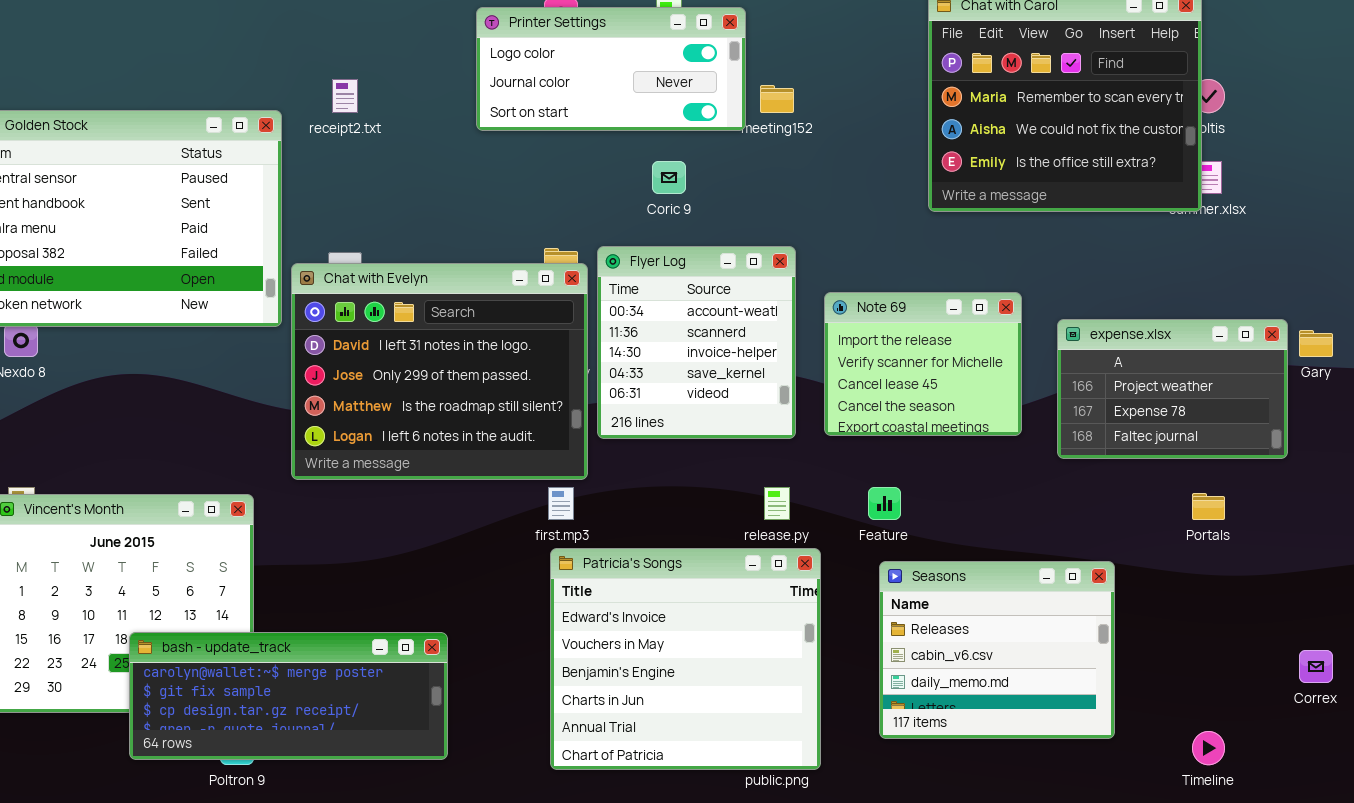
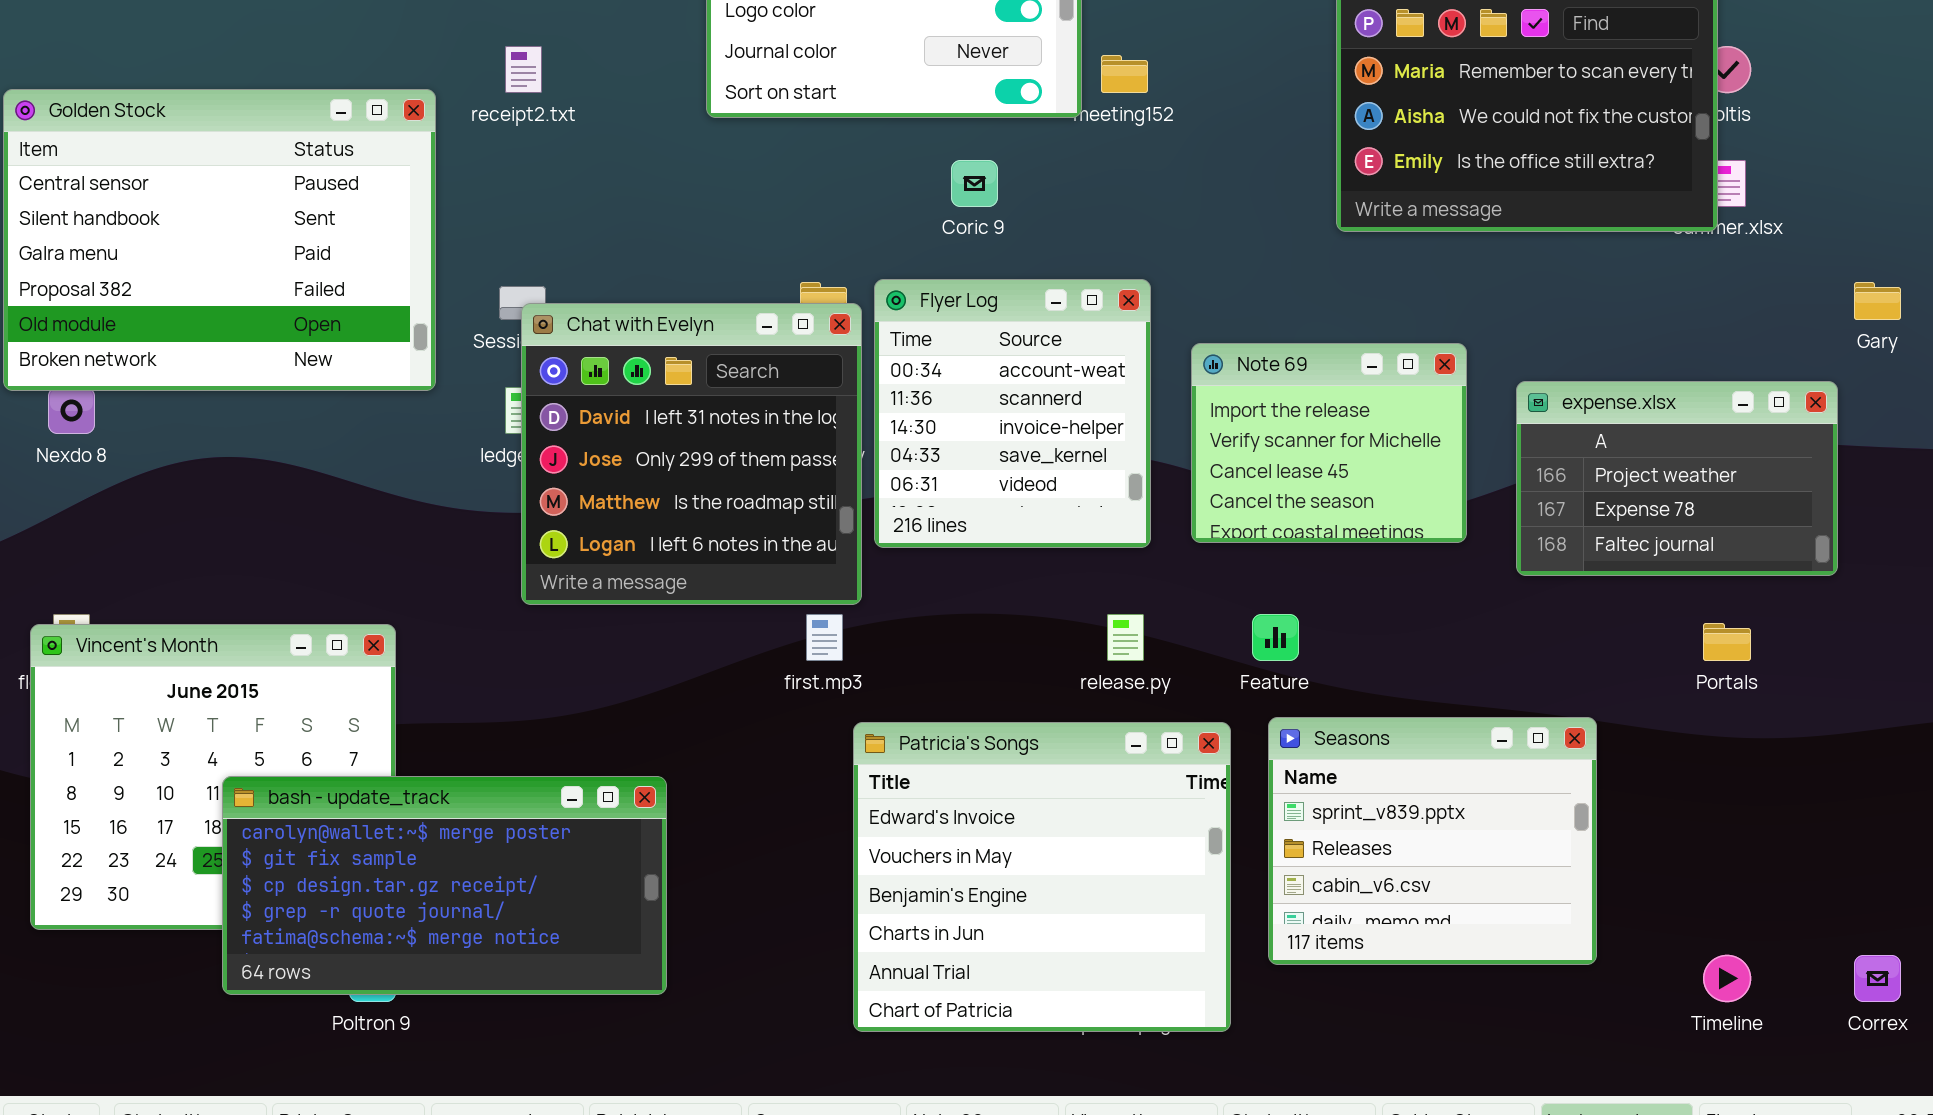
Chat with Evelyn: [291,263,588,480] -> [521,303,862,605], resized
Gary: [1299,330,1333,357] -> [1854,282,1901,320], moved
Patricia's Songs: [550,548,821,770] -> [853,722,1231,1032], moved
Seasons: [879,561,1115,739] -> [1268,717,1597,965], scrolled up 1 row
bash - update_track: [129,632,448,760] -> [222,776,667,995], resized
Correx: [1299,650,1333,683] -> [1854,955,1901,1002], moved

